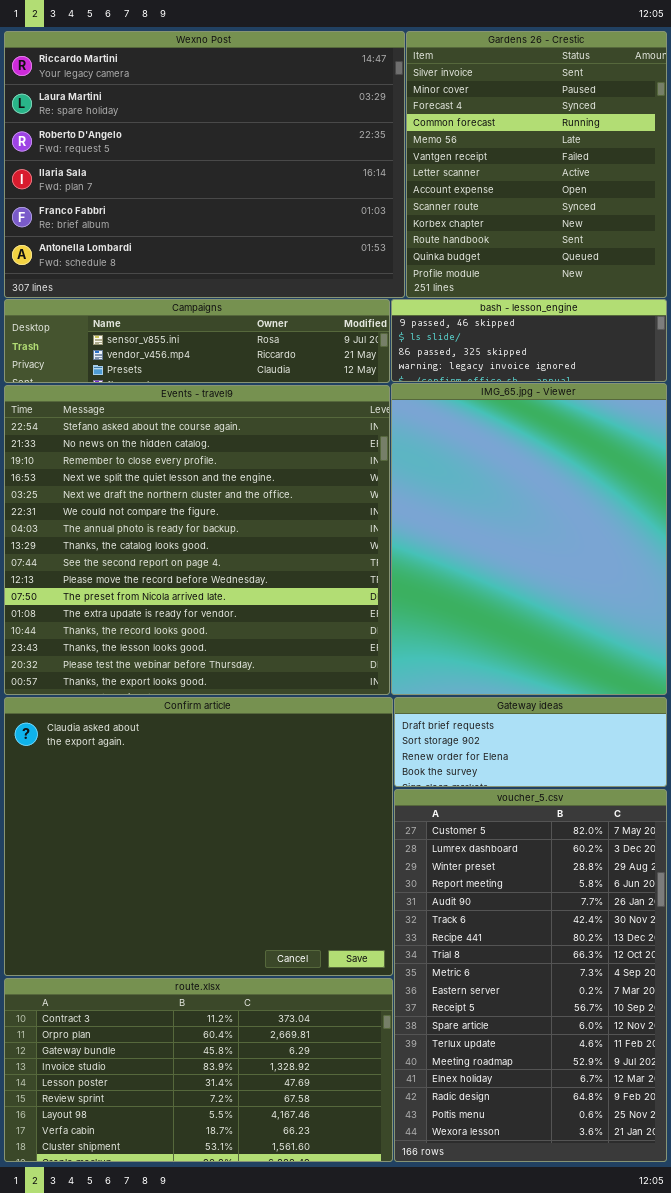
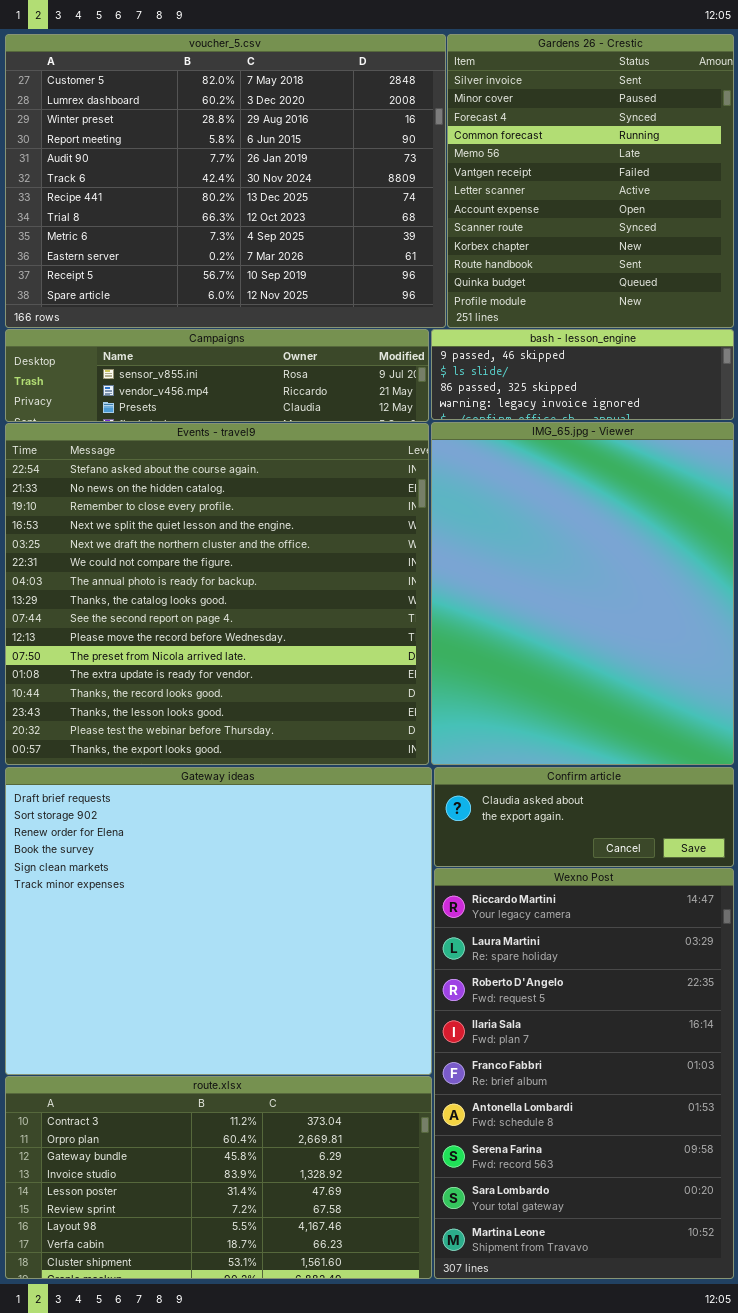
Wexno Post: [4,31,405,298] -> [434,868,734,1279], moved, resized
Confirm article: [4,697,393,976] -> [434,767,734,867], moved, resized
Gateway ideas: [394,697,667,787] -> [5,767,432,1075], moved, resized
voucher_5.csv: [394,789,667,1162] -> [5,34,446,328], moved, resized

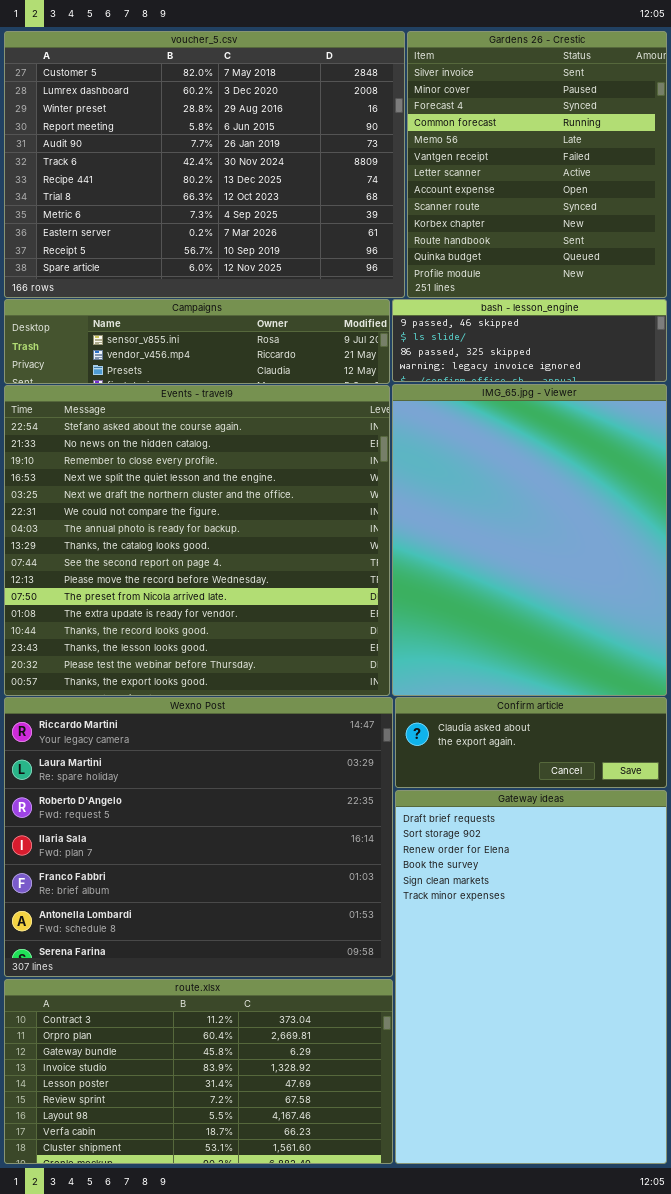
Gateway ideas: [5,767,432,1075] -> [395,790,667,1164], moved, resized
Wexno Post: [434,868,734,1279] -> [4,697,393,977], moved, resized

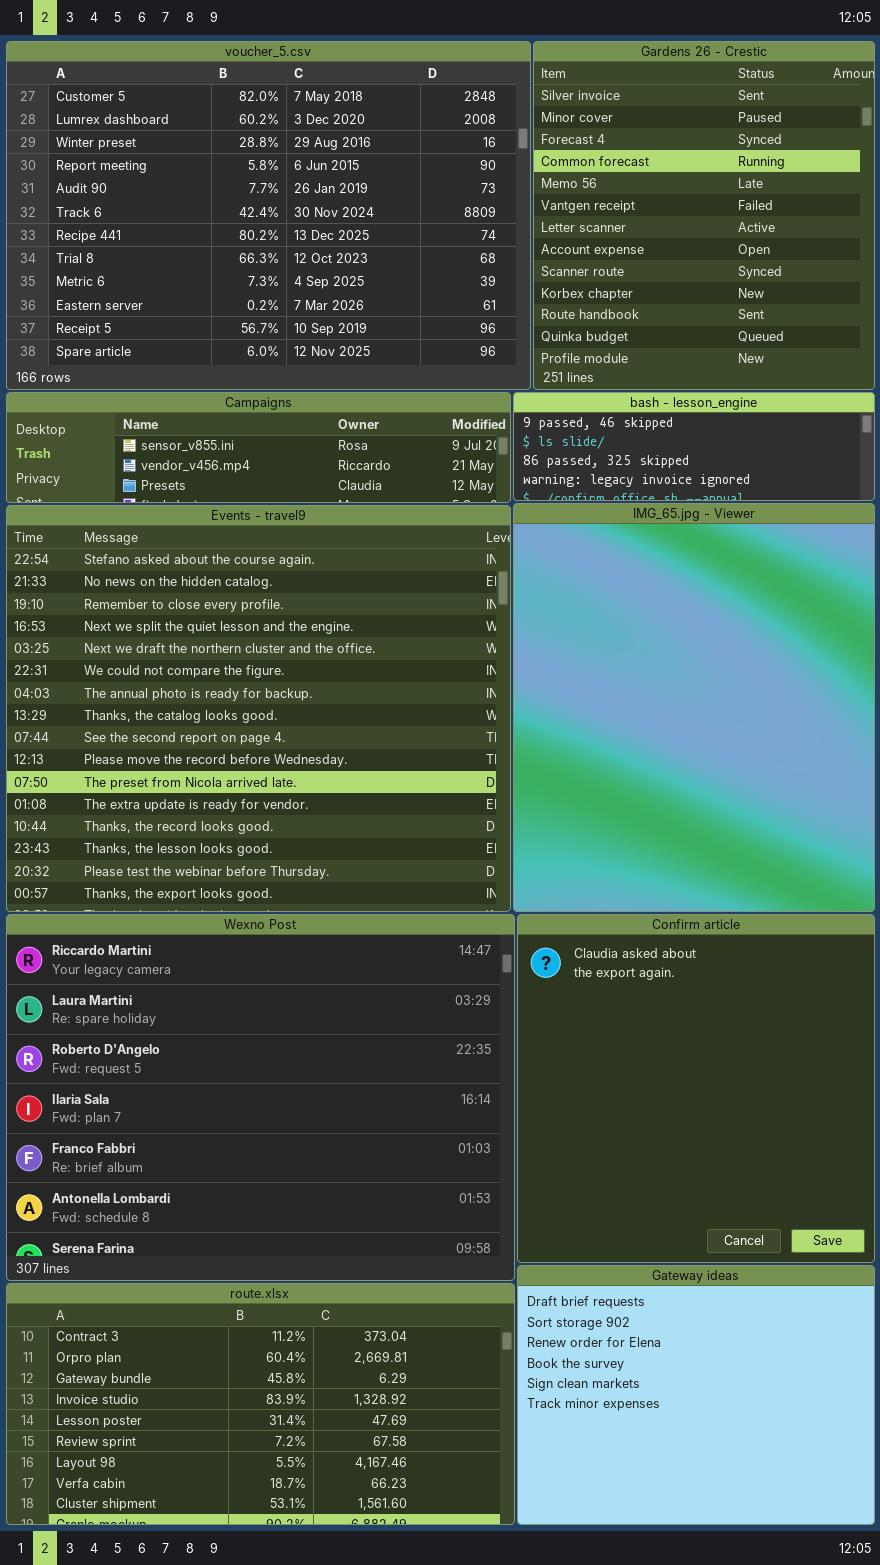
Confirm article: [395,697,667,788] -> [517,914,875,1263], resized
Gateway ideas: [395,790,667,1164] -> [517,1265,875,1525], resized

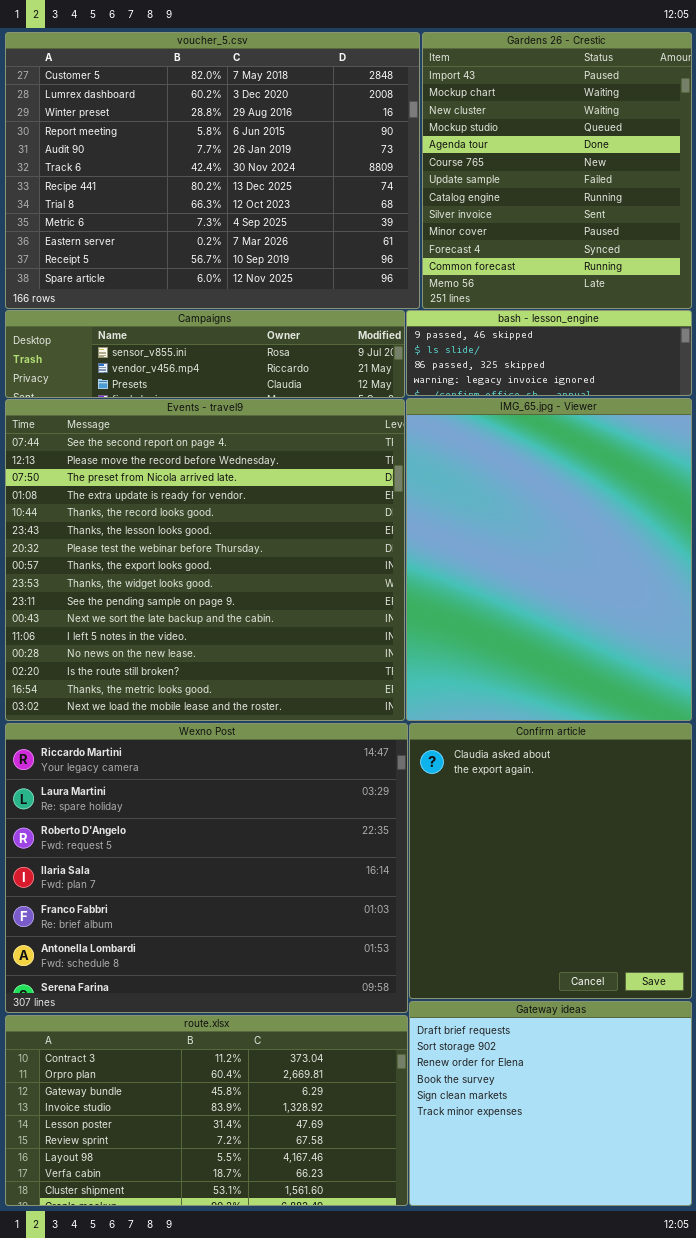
Gardens 26 - Crestic: [533,41,875,390] -> [422,32,692,309], scrolled up 8 rows
Events - travel9: [6,505,511,912] -> [5,399,405,721], scrolled down 8 rows

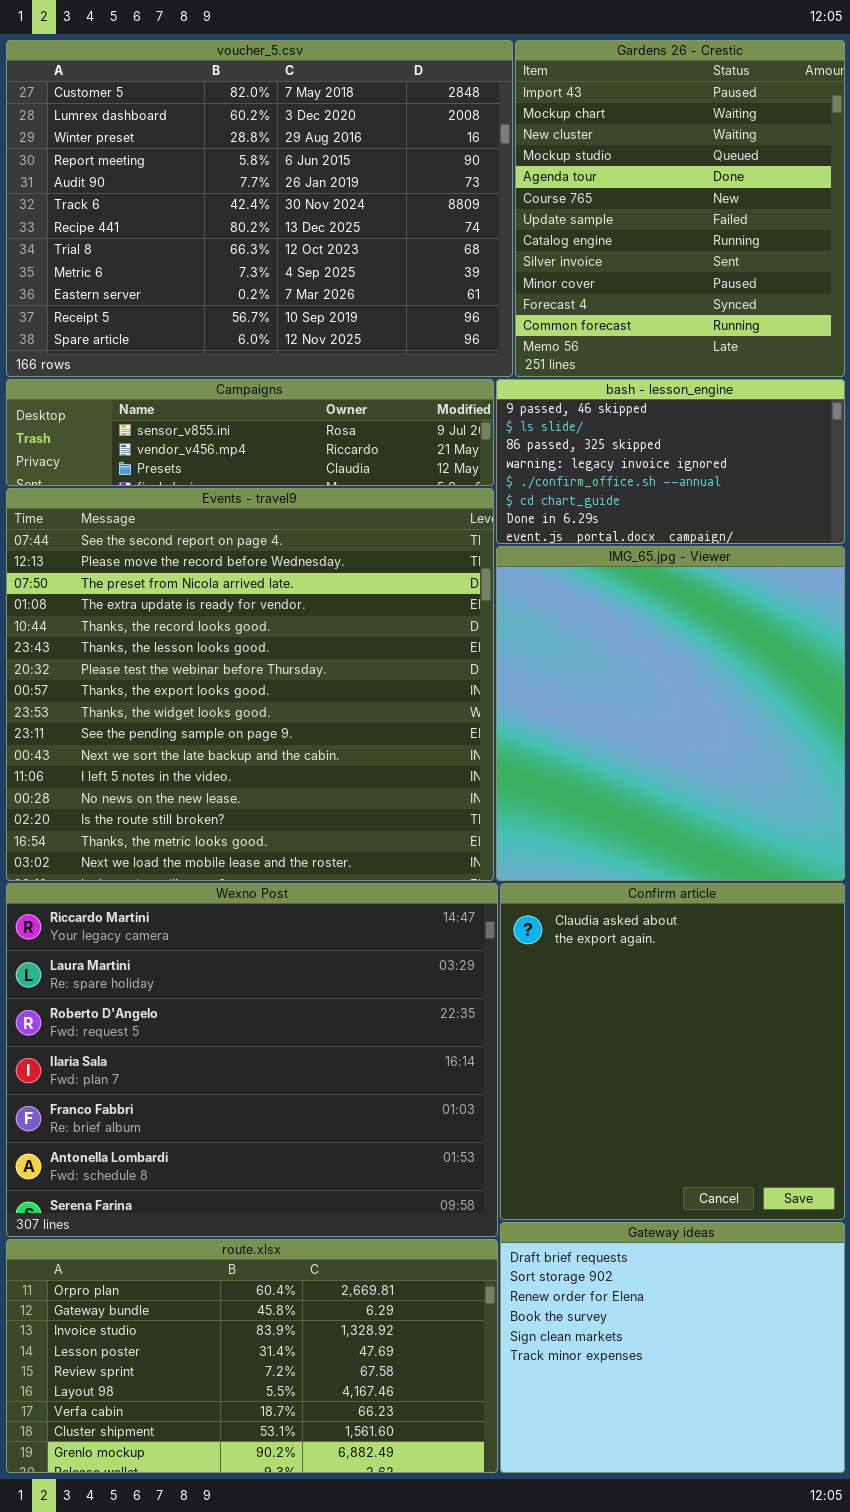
bash - lesson_engine: [406,310,692,396] -> [496,379,845,544], resized
IMG_65.jpg - Viewer: [406,398,692,721] -> [496,546,845,881], resized
route.xlsx: [5,1015,408,1206] -> [6,1239,498,1473], scrolled down 1 row

